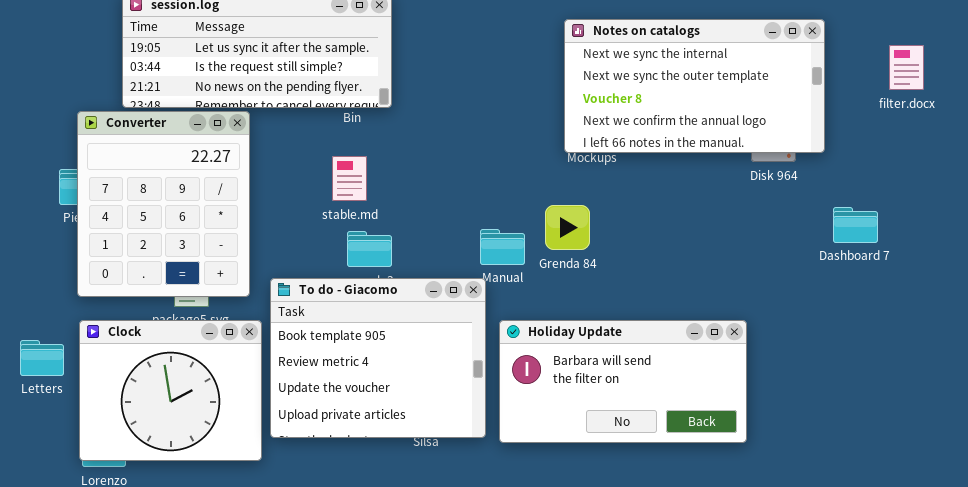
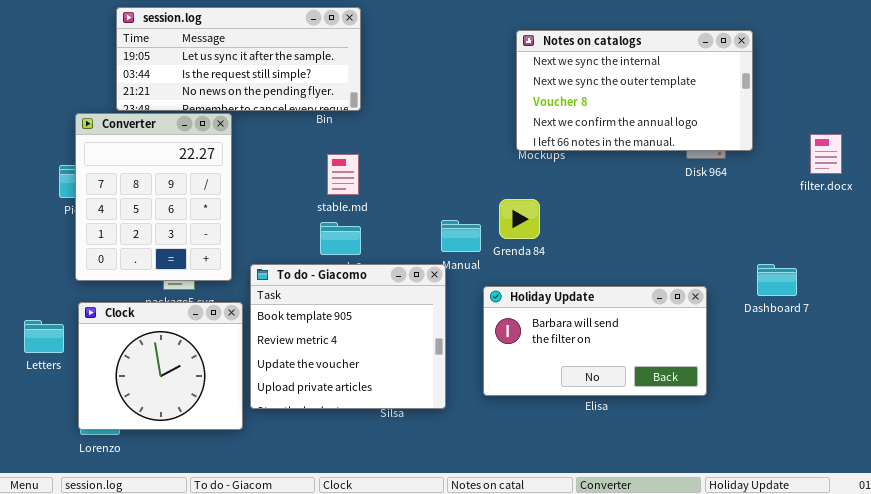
filter.docx: [889,45,924,90] -> [810,134,842,174], moved
stable.md: [332,156,367,201] -> [327,154,359,195], moved
Dashboard 7: [833,207,878,243] -> [757,264,797,296], moved
Holiday Update: [499,320,747,443] -> [483,286,707,396], moved

